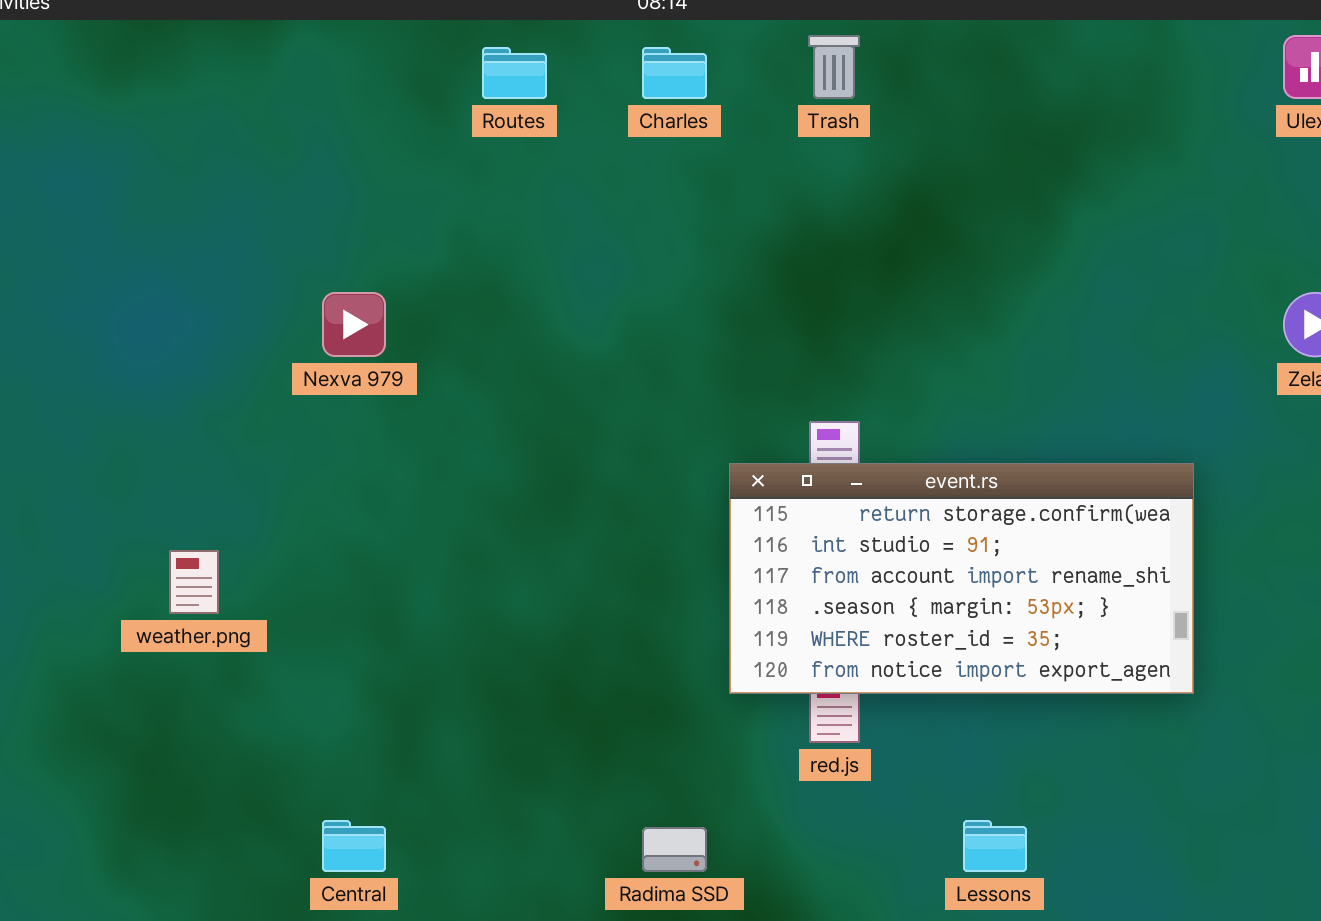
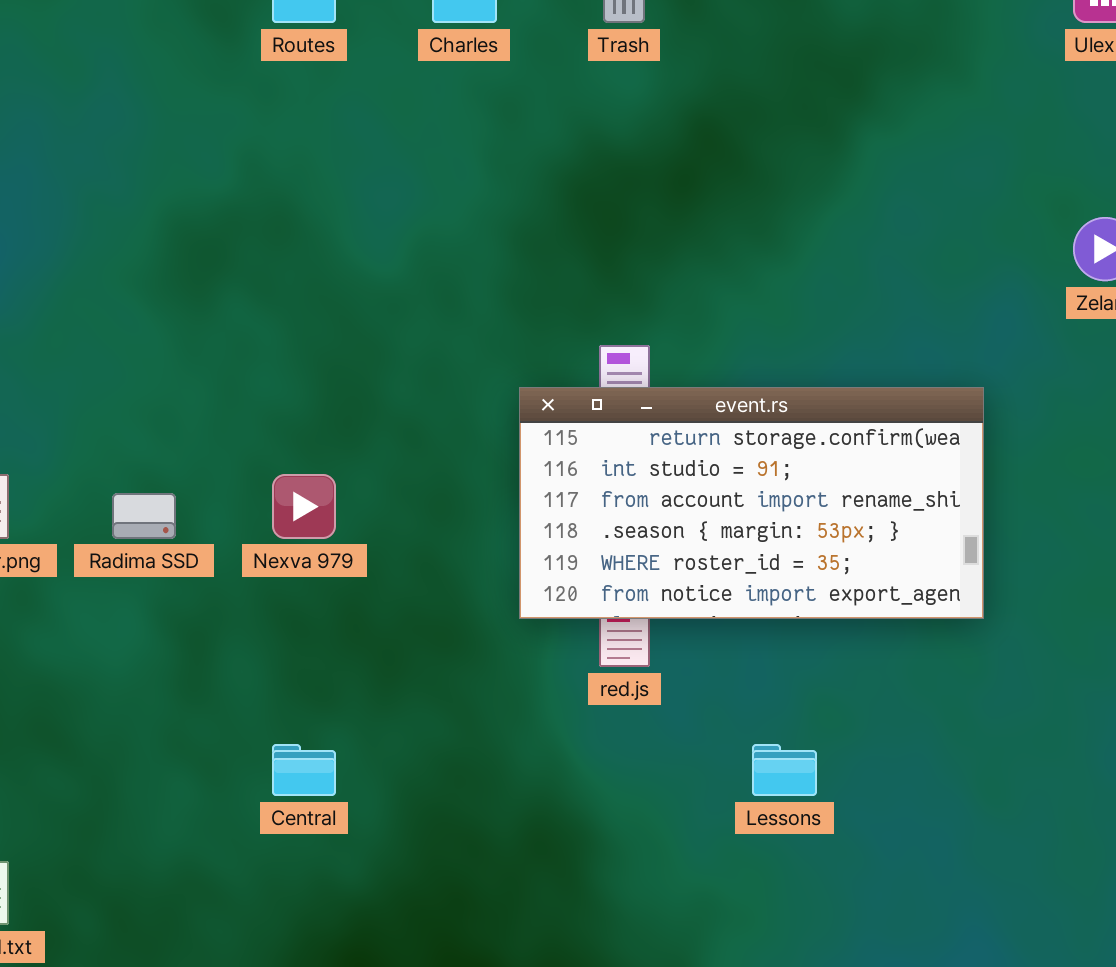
Nexva 979: [322,292,386,357] -> [272,474,336,539], moved
Central: [322,820,386,872] -> [272,744,336,796], moved
Radima SSD: [642,827,707,872] -> [112,493,176,539], moved

